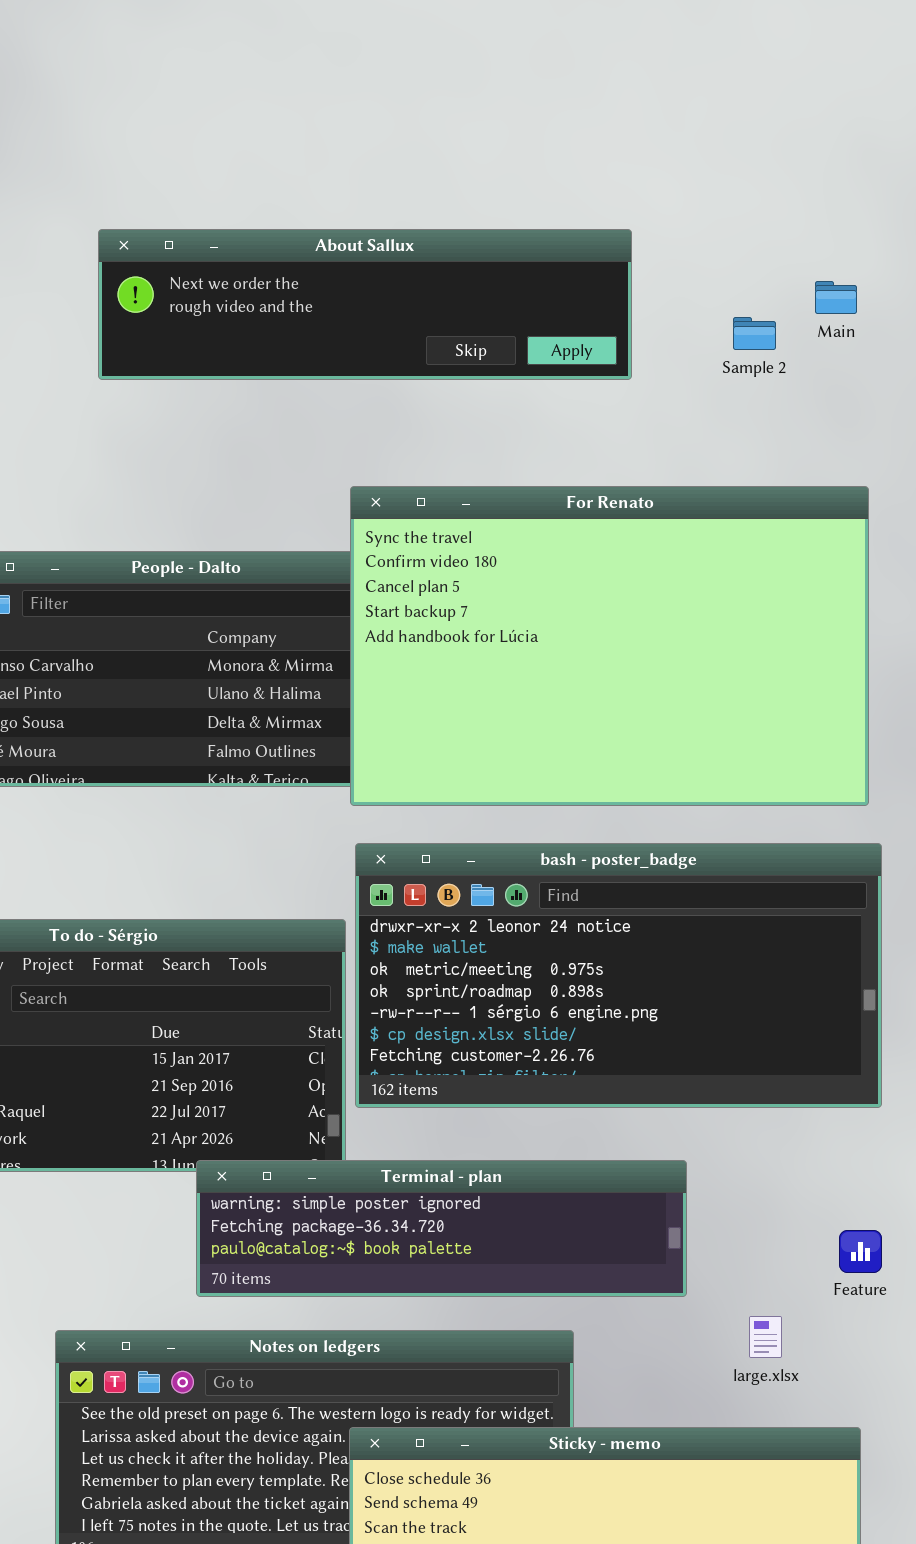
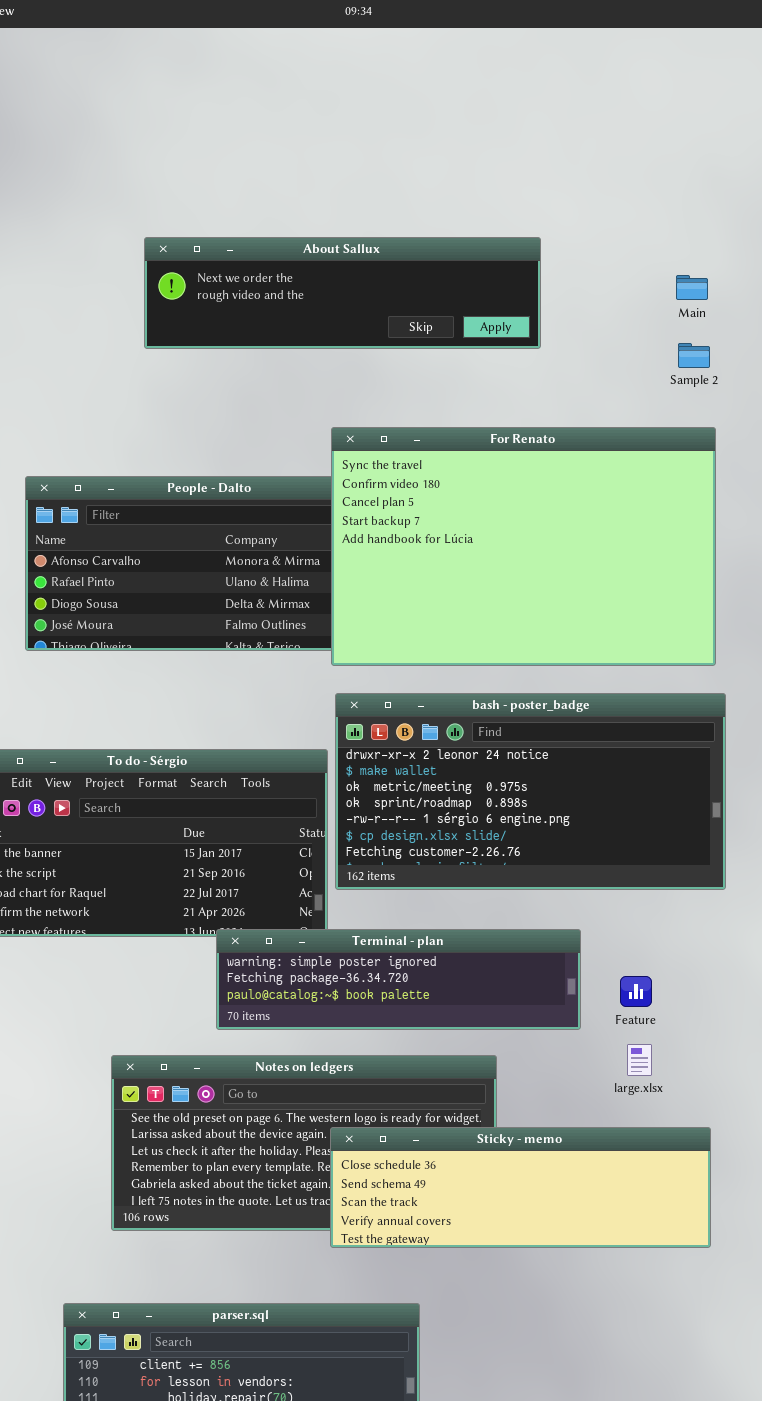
Sample 2: [733,317,776,350] -> [678,343,710,368], moved
Feature: [839,1230,882,1273] -> [620,976,652,1007], moved

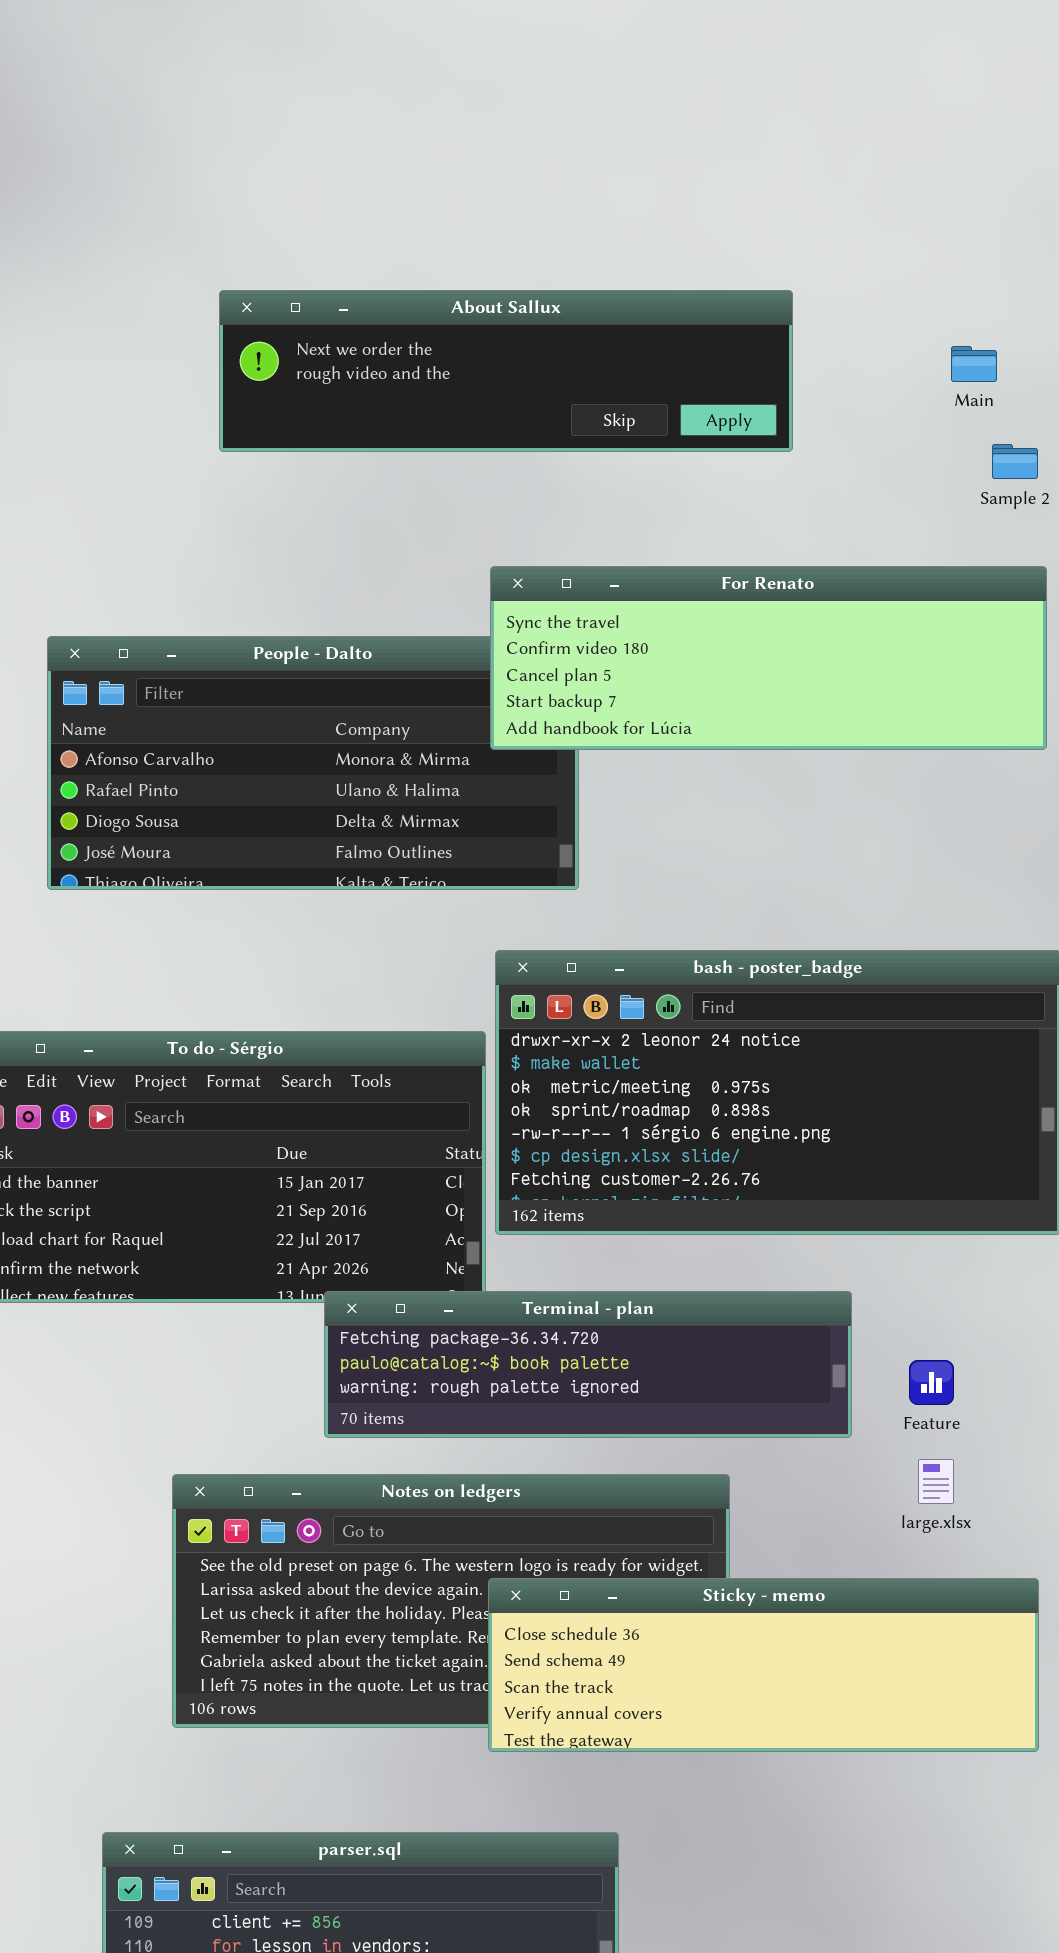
Main: [676,275,708,300] -> [951,346,997,382], moved
For Renato: [331,427,716,666] -> [490,566,1047,750], resized
Terminal - plan: [216,929,581,1030] -> [324,1291,852,1438], scrolled down 1 row

